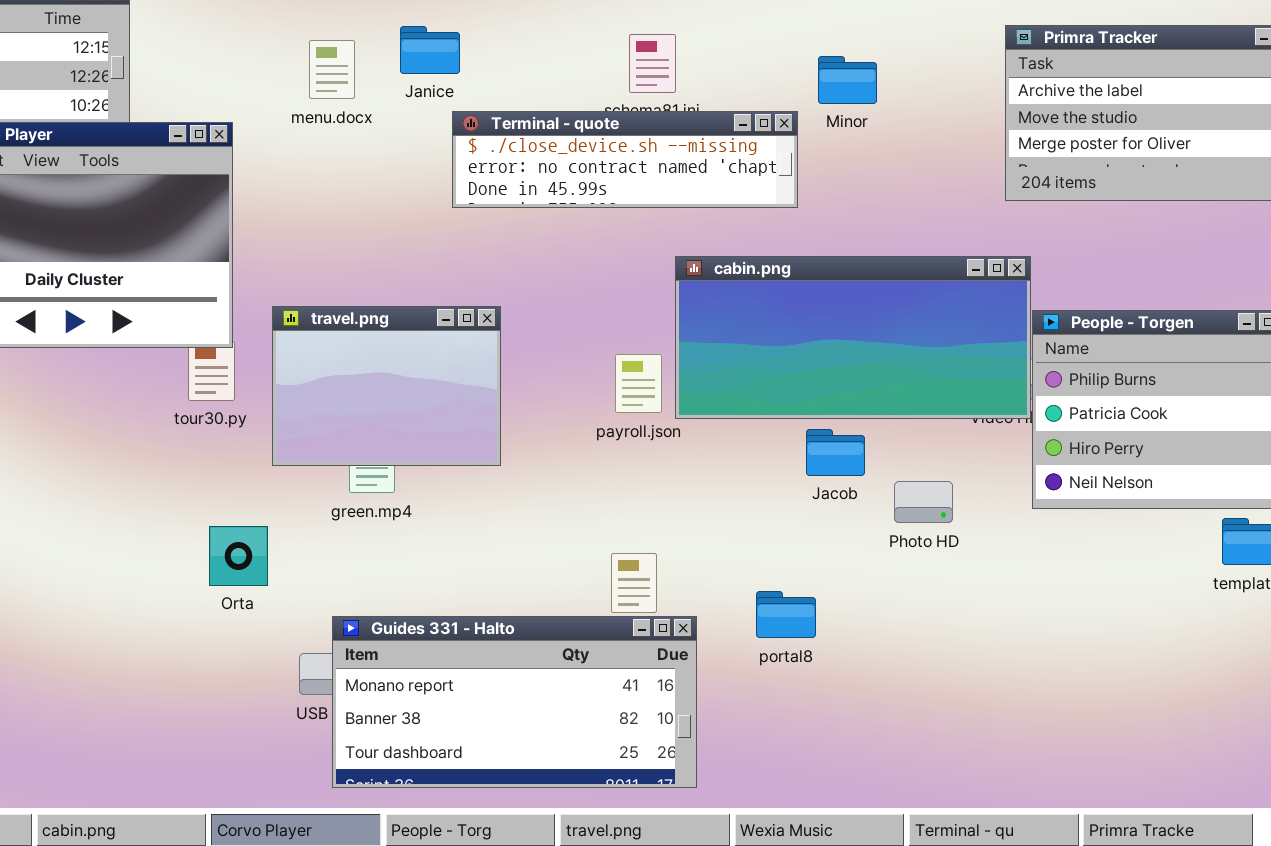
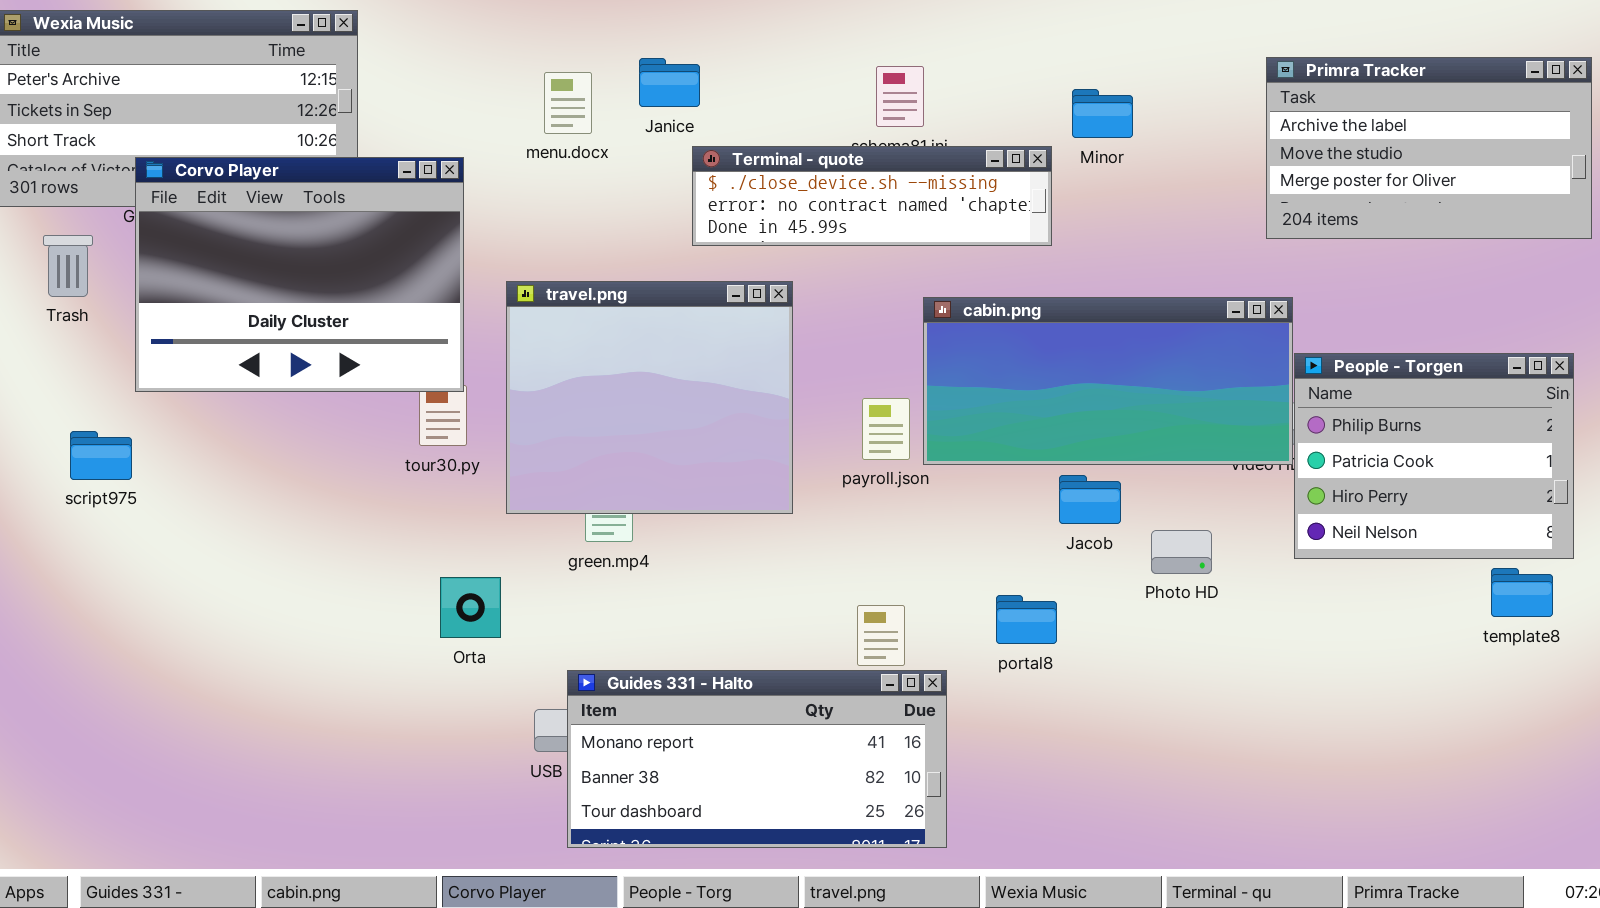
travel.png: [272,306,501,466] -> [506,281,793,514], resized
portal8: [756,591,816,638] -> [996,595,1057,644], moved

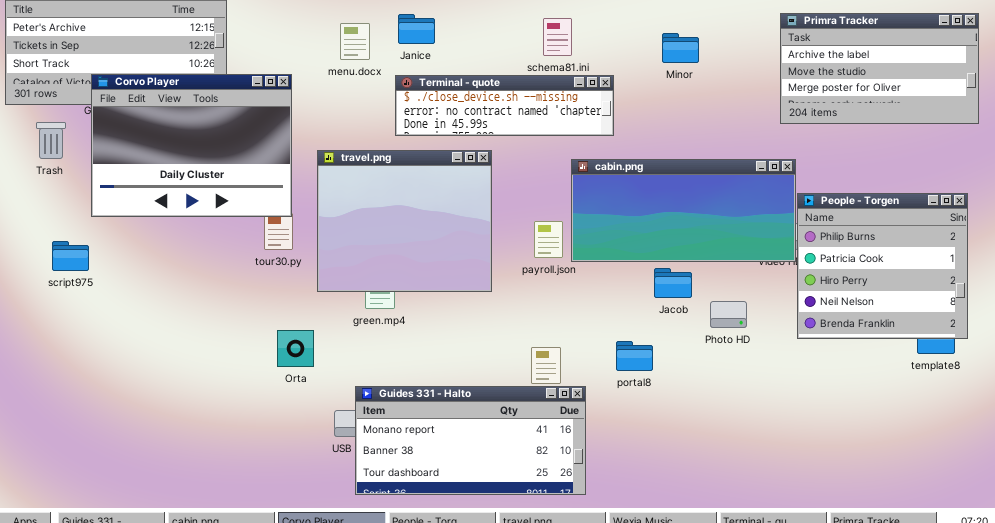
Terminal - quote: [692,146,1052,246] -> [395,75,614,136], moved
People - Torgen: [1294,353,1574,559] -> [797,193,968,339], resized

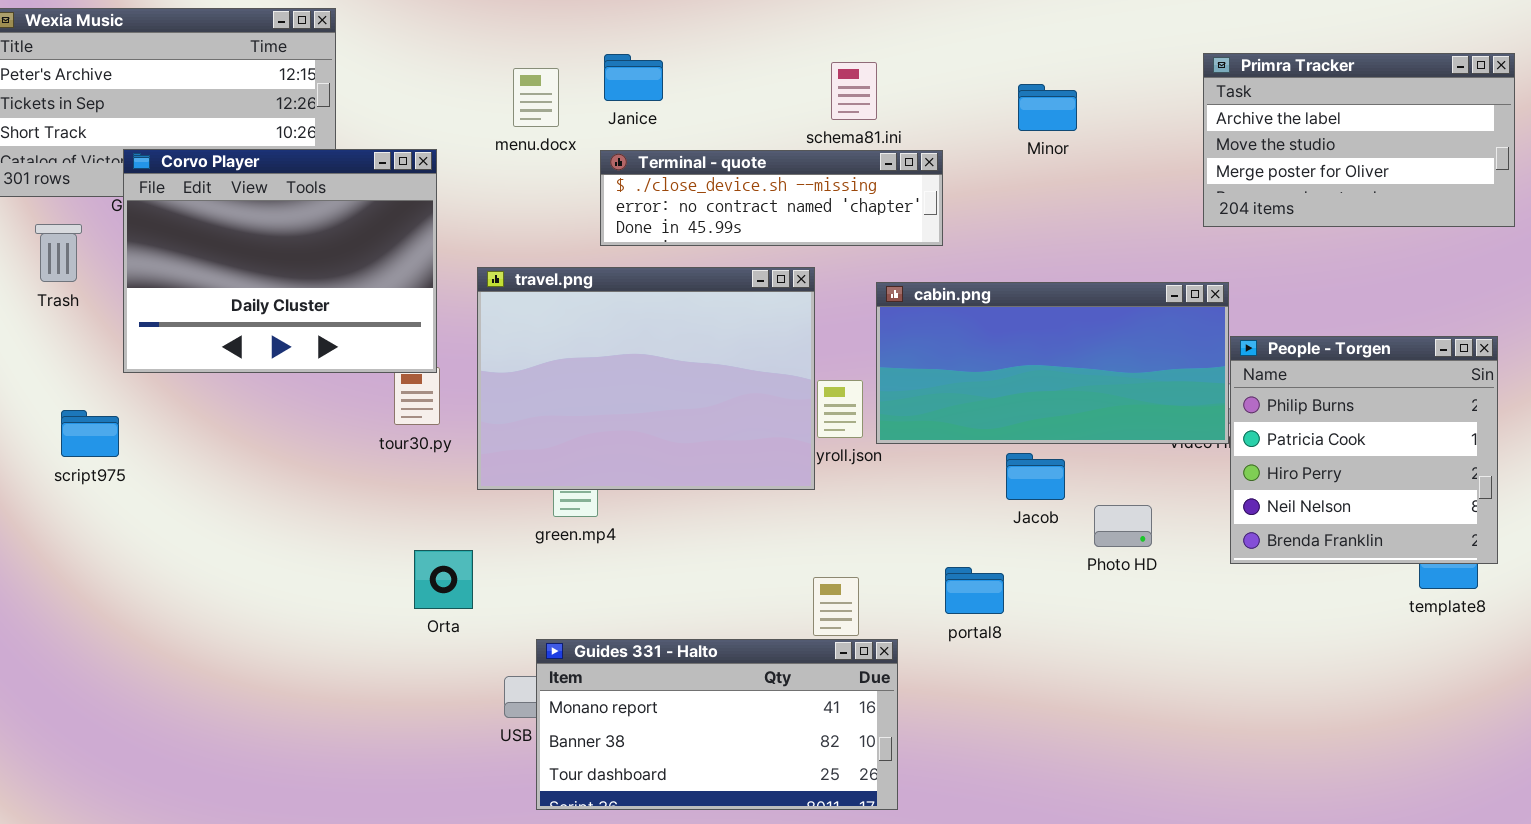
travel.png: [317,150,492,292] -> [477,267,815,490], resized

